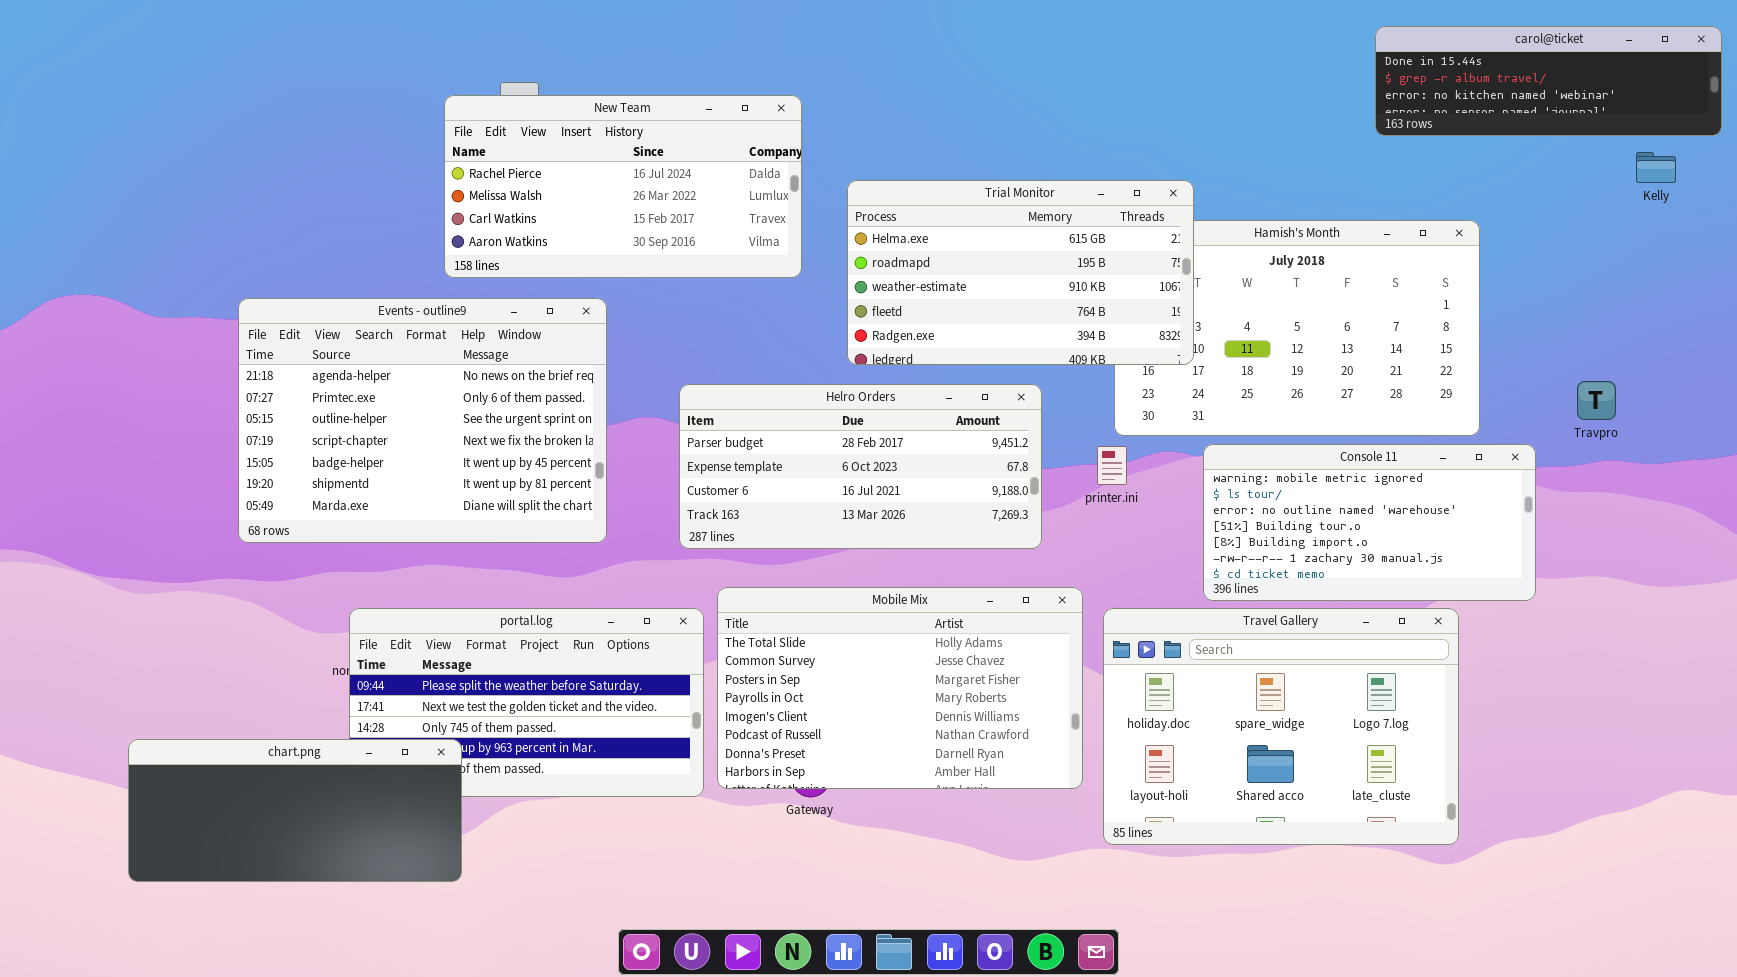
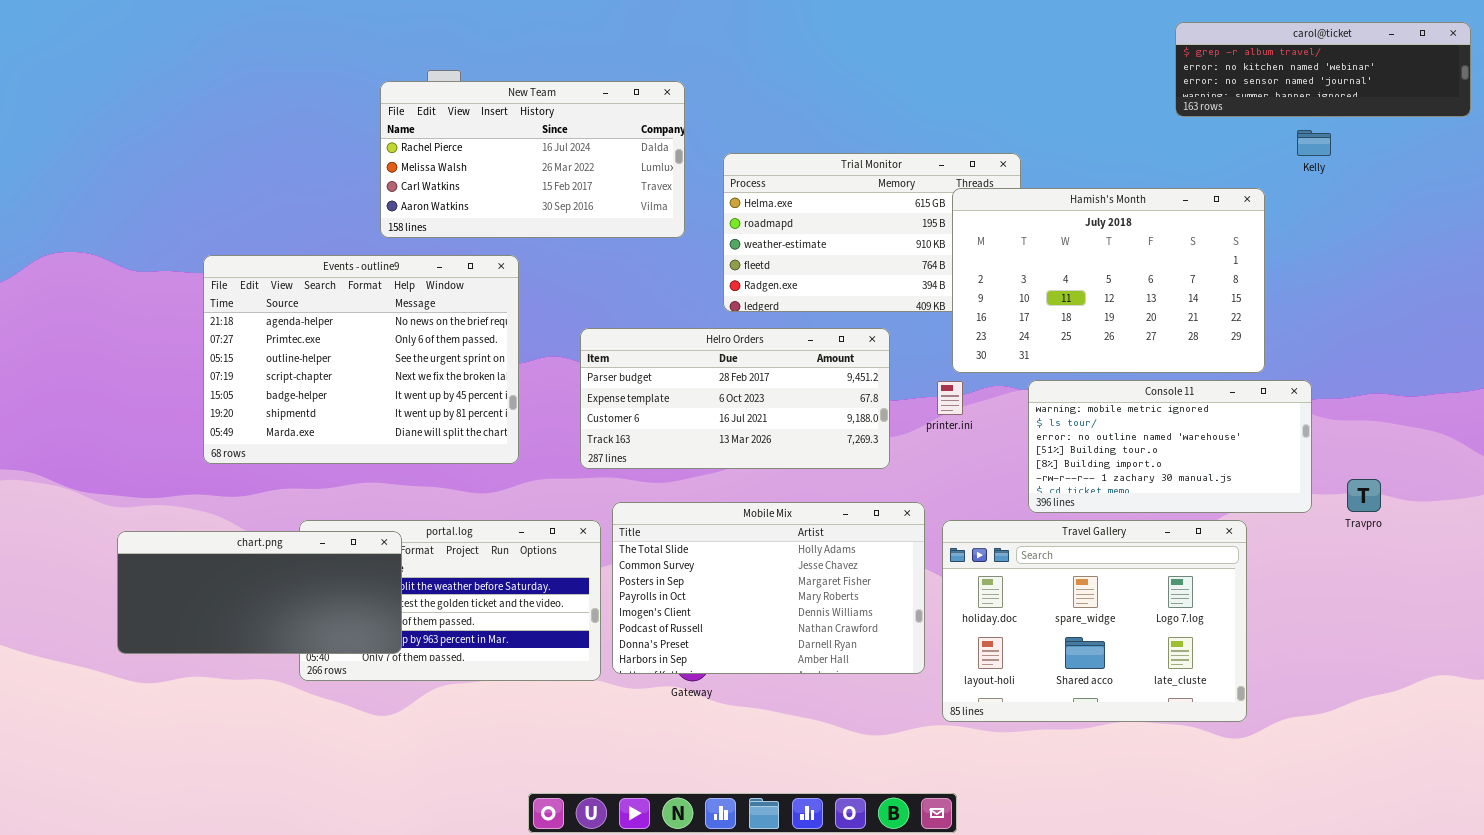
carol@ticket: [1375,26,1722,136] -> [1175,22,1471,117], scrolled down 1 row
Kelly: [1636,152,1676,183] -> [1297,130,1331,156], moved
Hamish's Month: [1114,220,1480,436] -> [952,188,1265,373], raised
Travpro: [1577,381,1616,420] -> [1347,479,1381,512], moved
chart.png: [128,739,462,882] -> [117,531,402,654], moved

